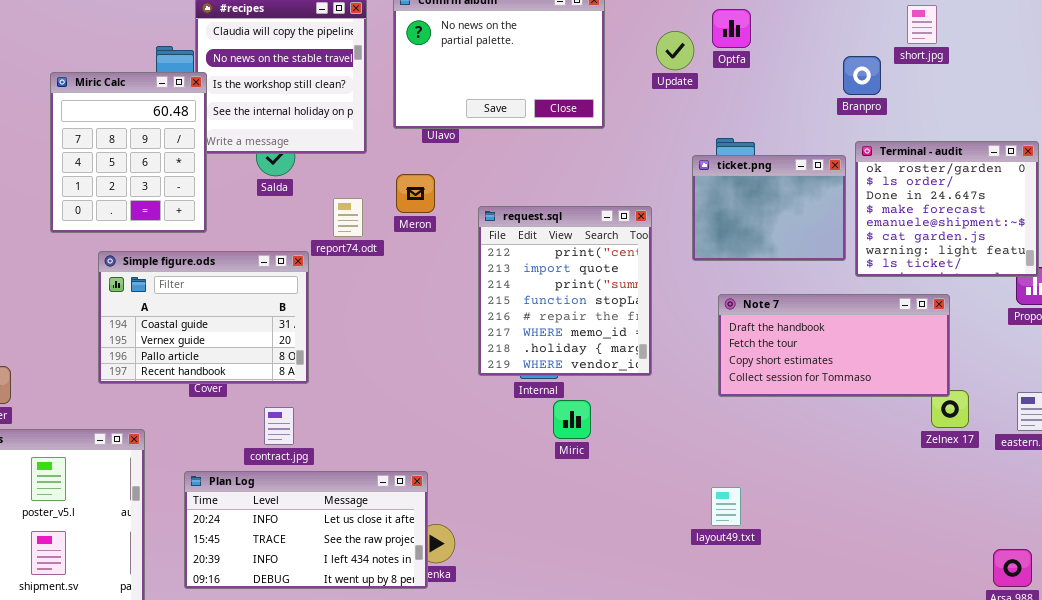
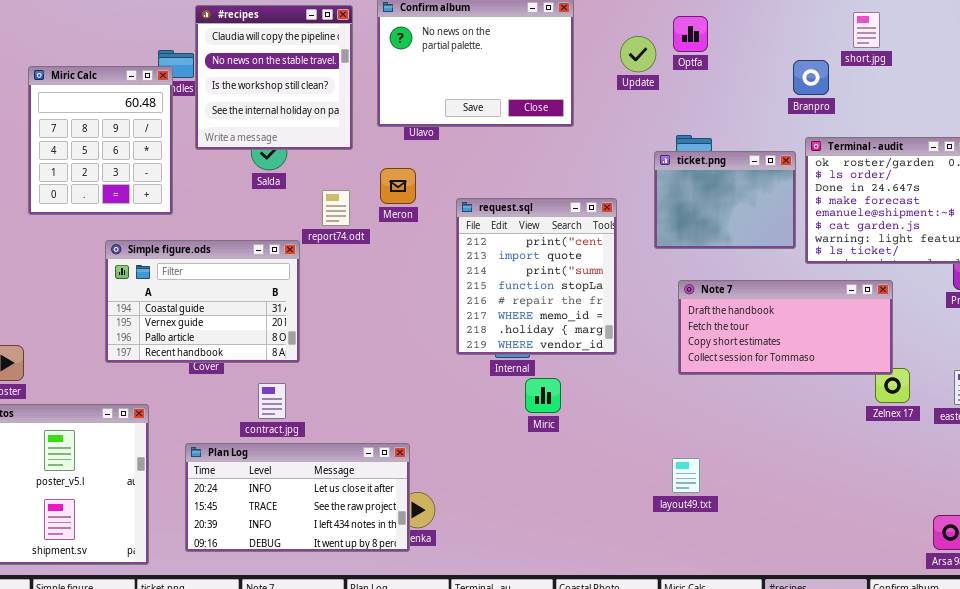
Miric Calc: [50,72,207,233] -> [28,66,173,215], moved

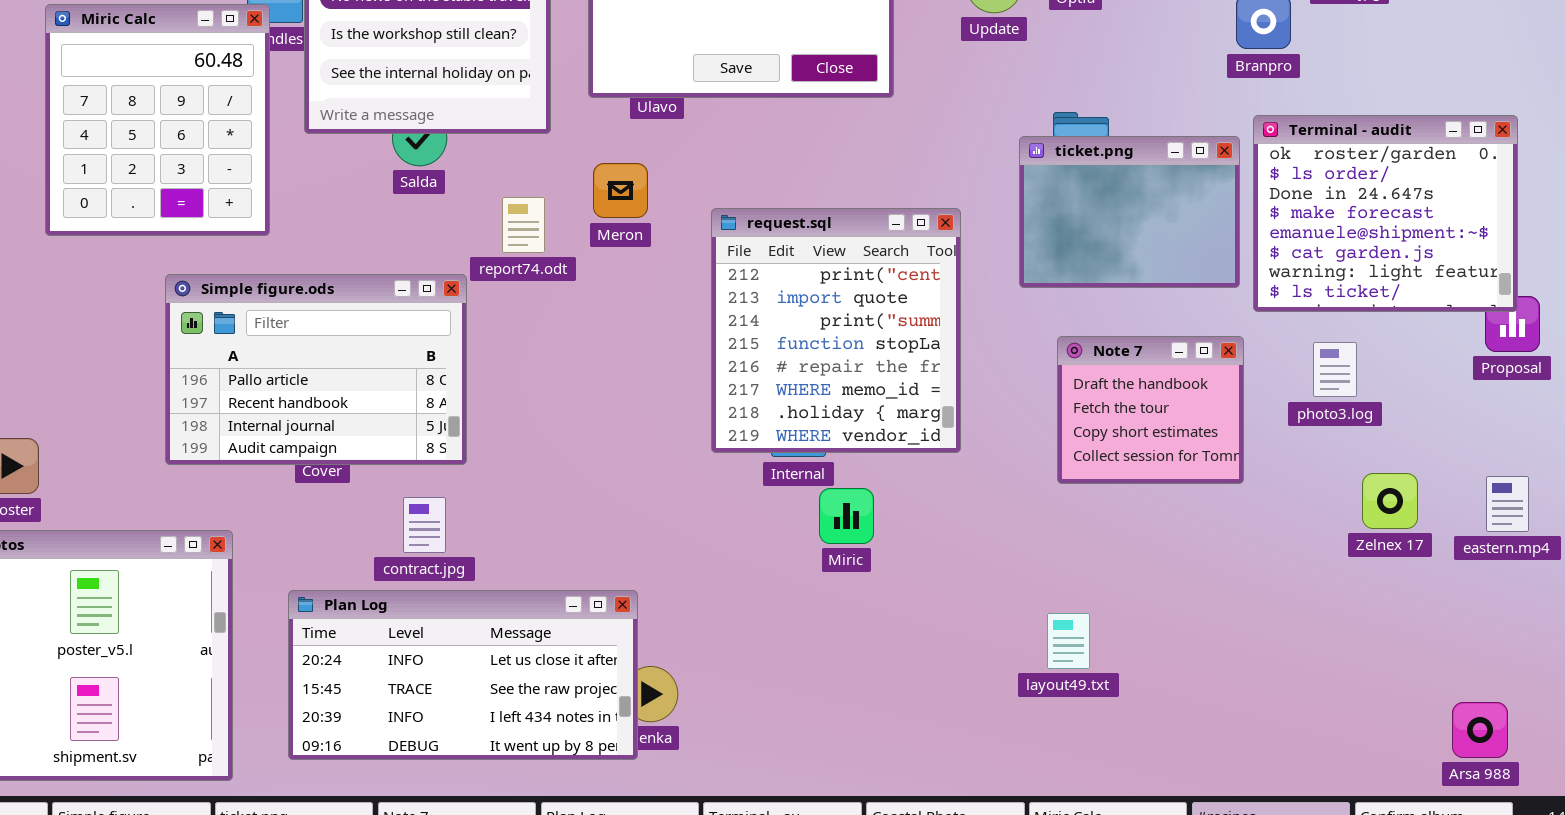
Simple figure.ods: [105,240,300,363] -> [165,274,467,465], scrolled down 2 rows
Note 7: [678,280,893,375] -> [1057,336,1244,484], resized

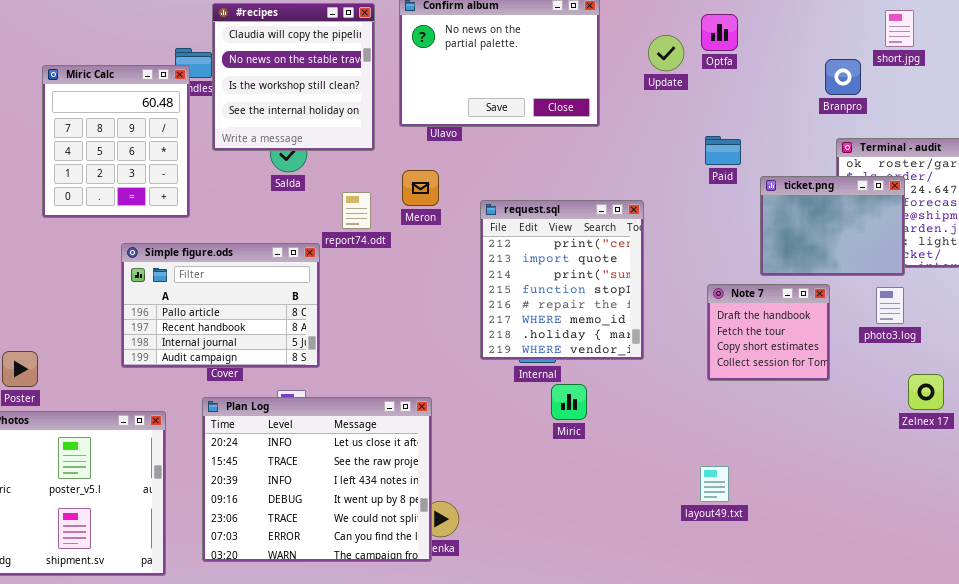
ticket.png: [1019,136,1240,288] -> [760,176,905,276], moved
Plan Log: [288,590,638,760] -> [202,397,432,562], resized

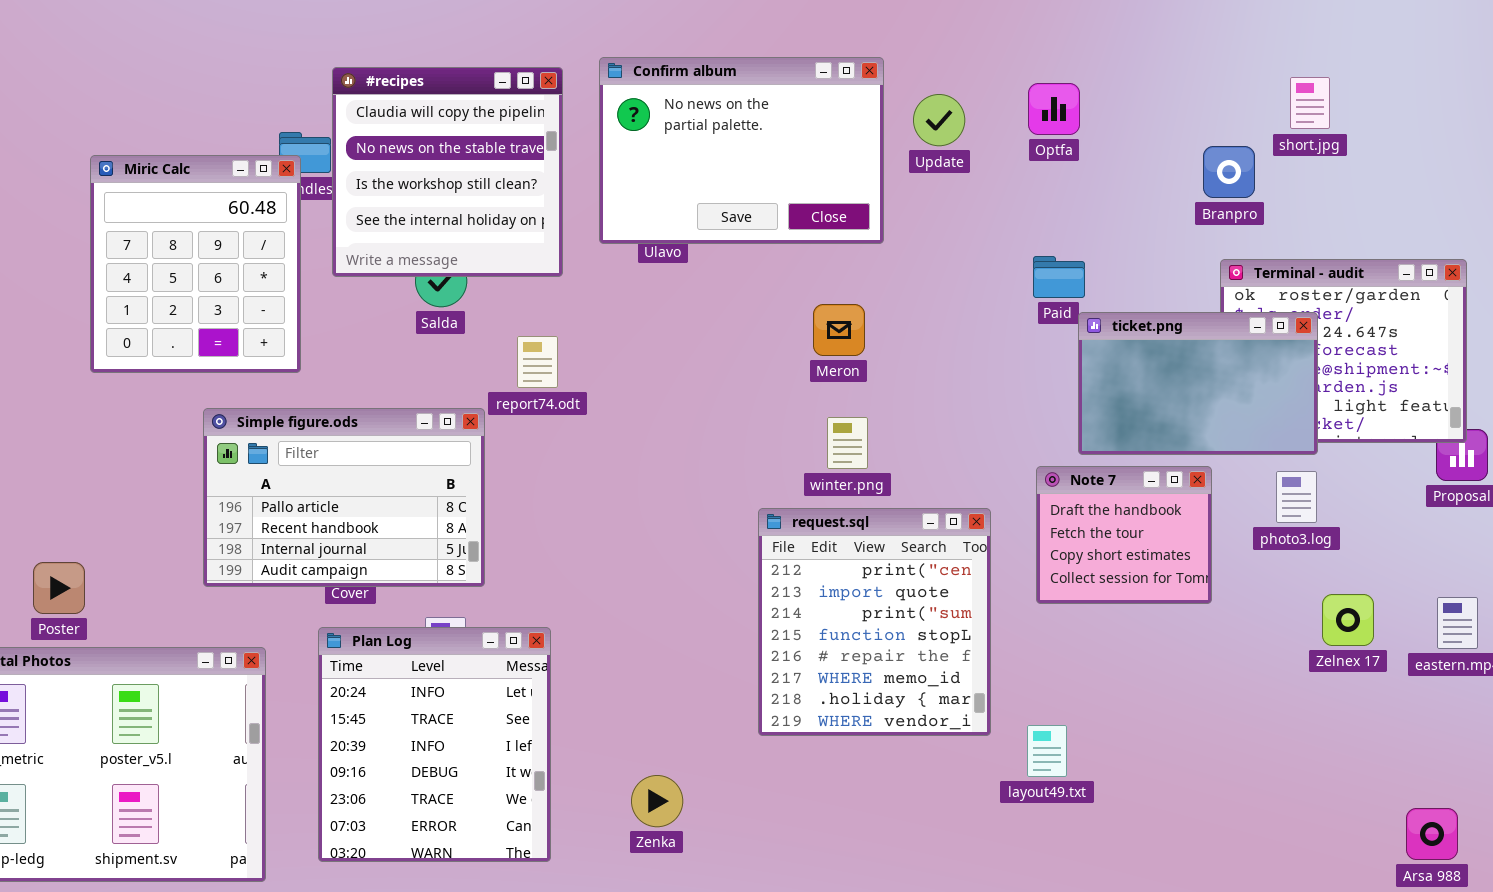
Update: [648,35,684,71] -> [913,94,965,146], moved
Meron: [402,170,439,206] -> [813,304,865,356], moved
ticket.png: [760,176,905,276] -> [1078,312,1318,455], resized
request.sql: [480,200,644,360] -> [758,508,991,736], moved
Plan Log: [202,397,432,562] -> [318,627,551,862], resized

